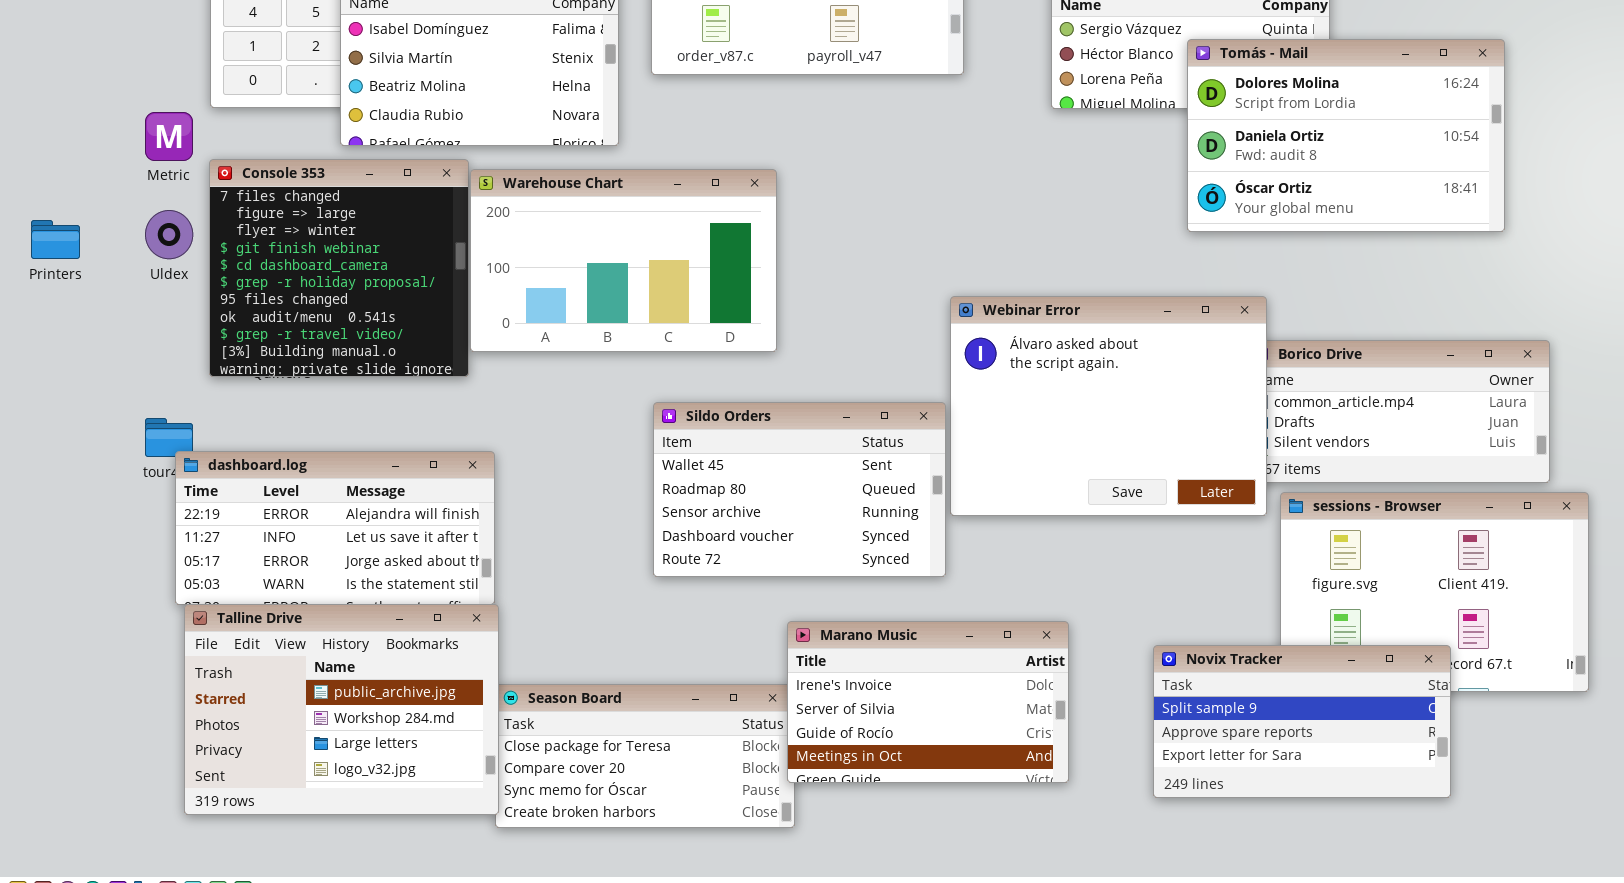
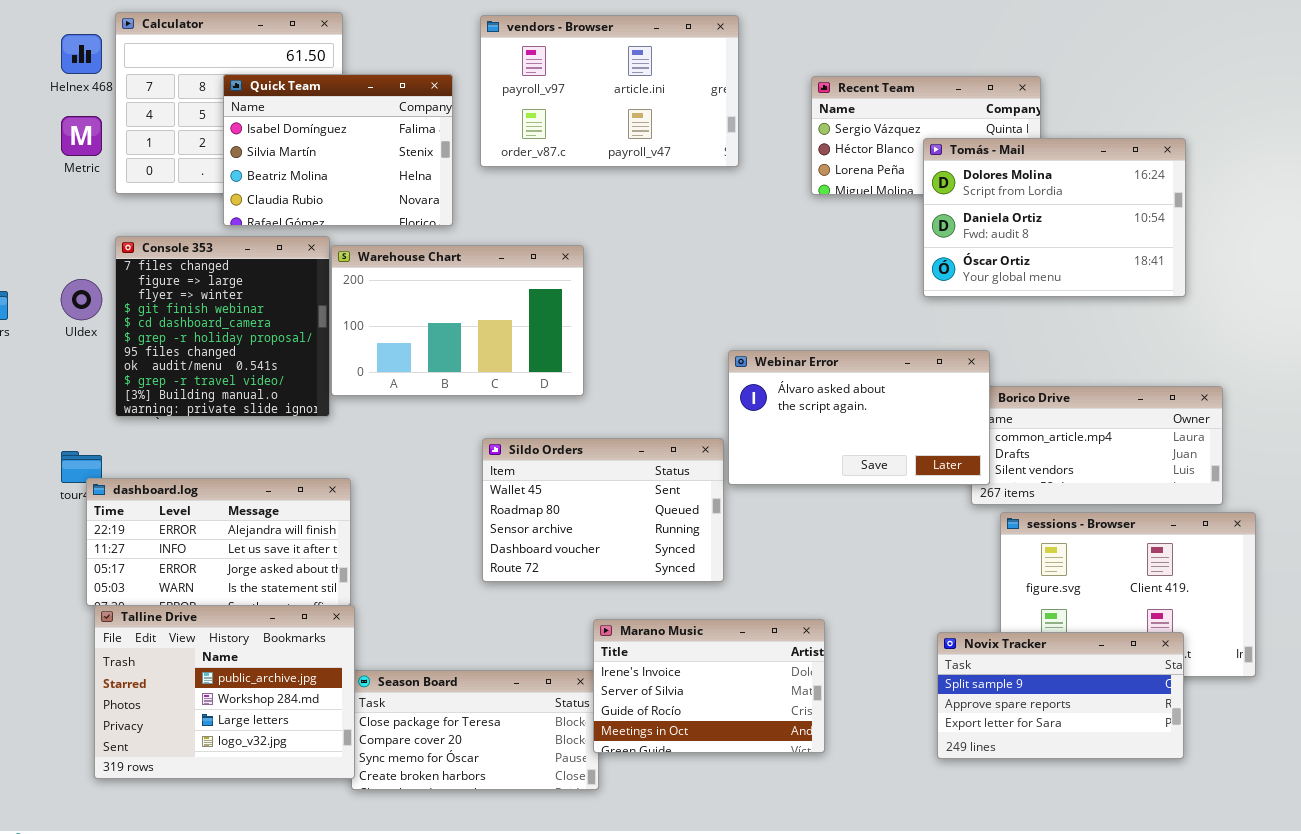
Metric: [145,112,193,161] -> [61,116,102,156], moved
Webinar Error: [950,296,1267,516] -> [728,350,990,485], resized
Novix Tracker: [1153,645,1451,798] -> [937,632,1184,759], moved

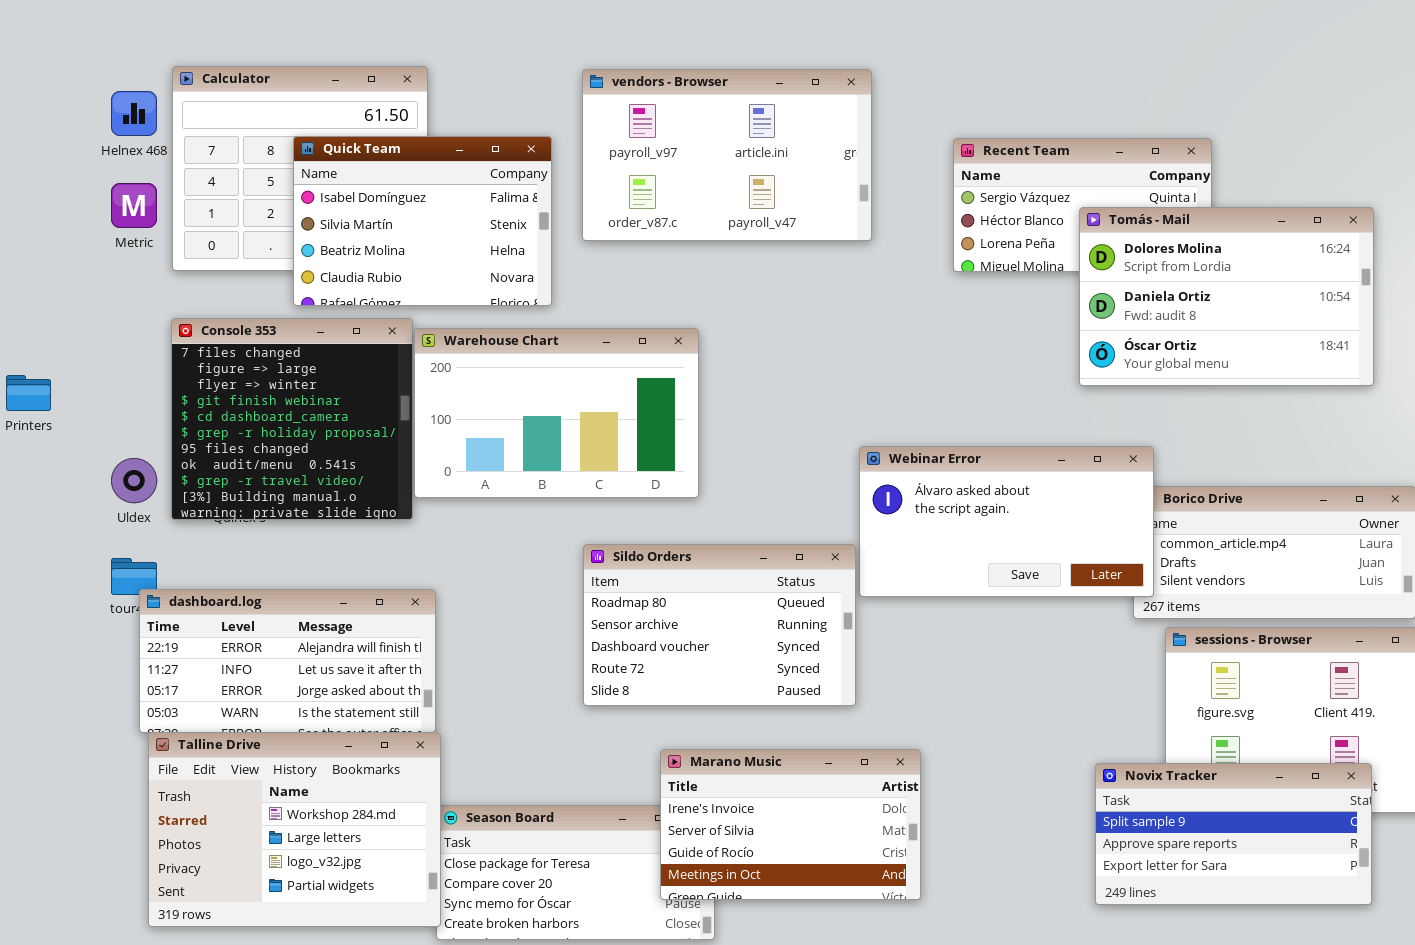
Uldex: [61,279,102,320] -> [111,458,157,503], moved
Sildo Orders: [482,438,724,582] -> [583,544,856,706], scrolled down 1 row
Talline Drive: [94,605,355,779] -> [148,732,441,927], scrolled down 1 row
Marano Music: [593,619,825,753] -> [660,749,921,900], moved

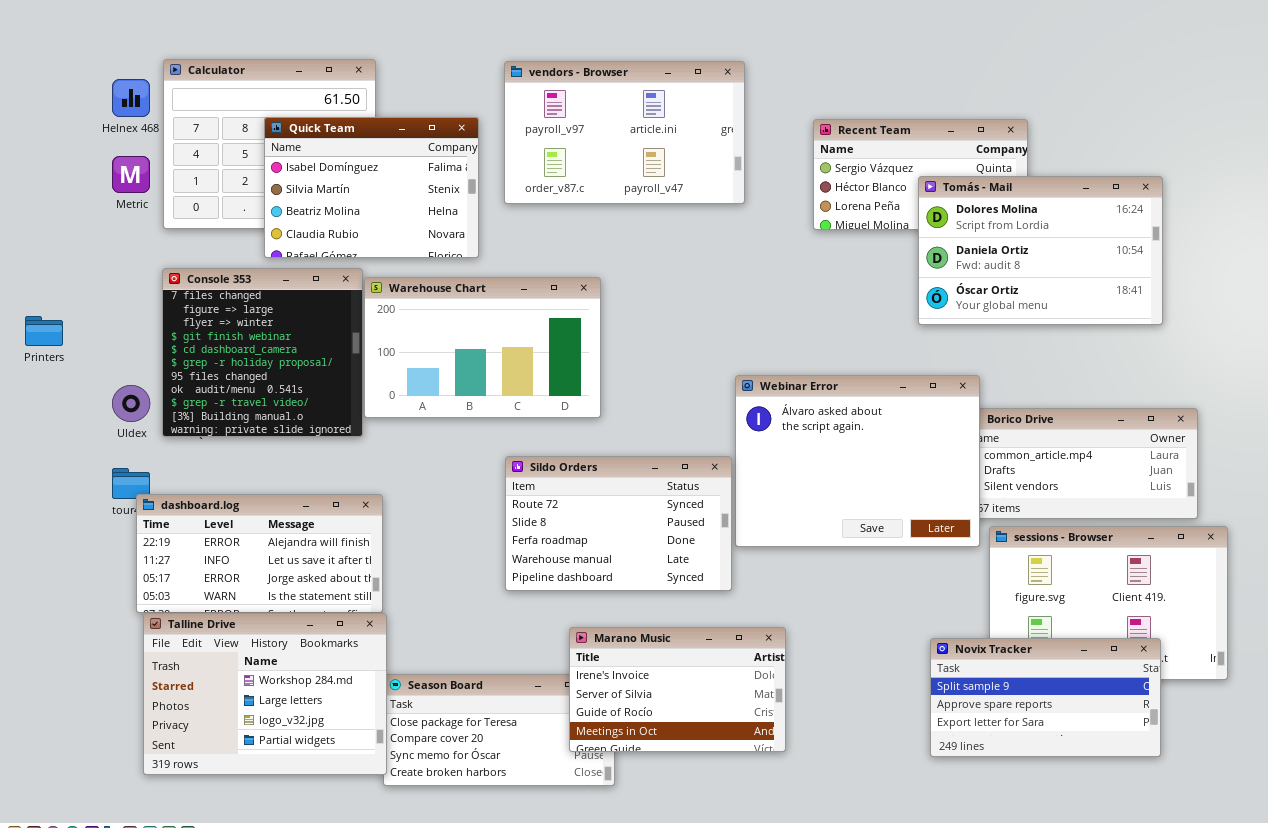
Webinar Error: [859,446,1154,597] -> [735,375,980,547], resized
Sildo Orders: [583,544,856,706] -> [505,456,732,591], scrolled down 3 rows

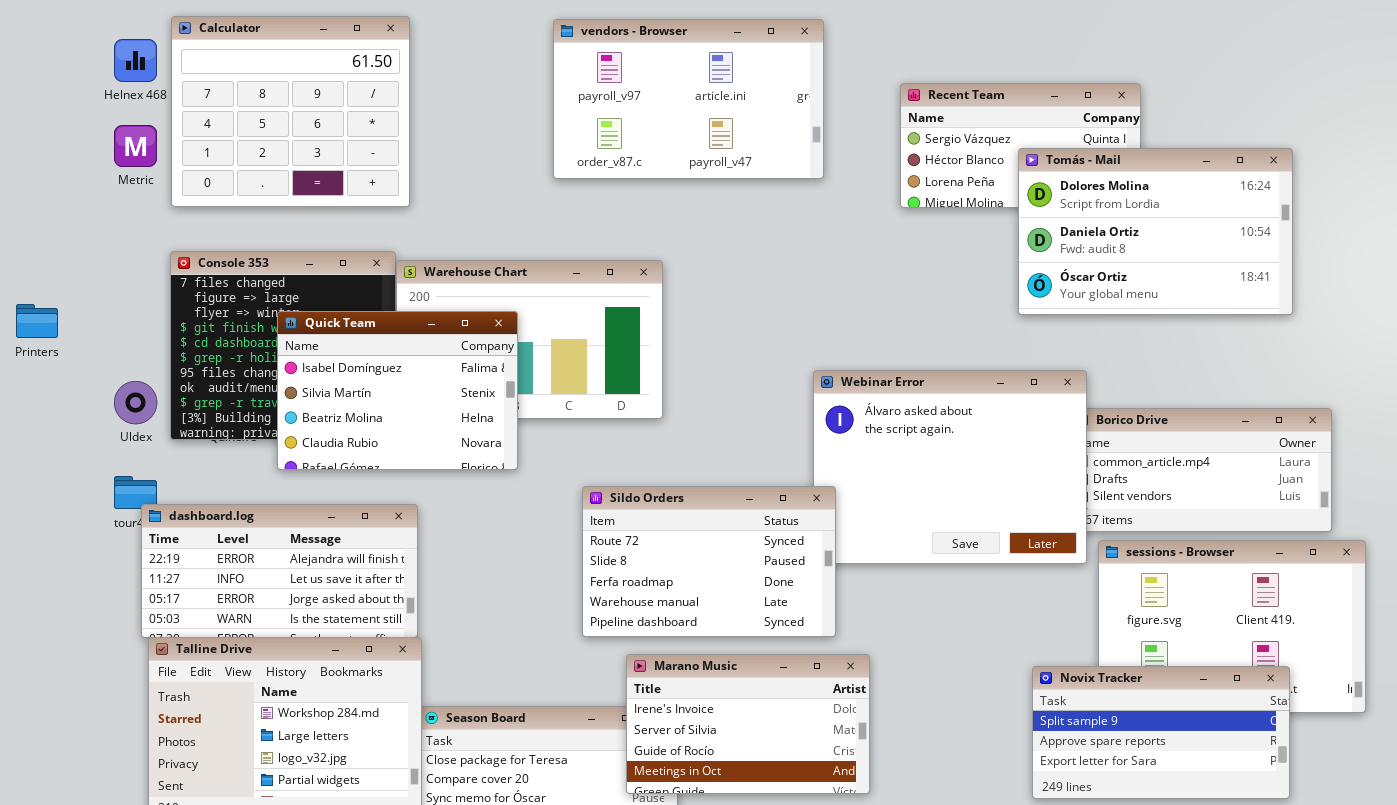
Quick Team: [264,117,479,258] -> [277,311,518,470], moved
Sildo Orders: [505,456,732,591] -> [582,486,836,637], moved

